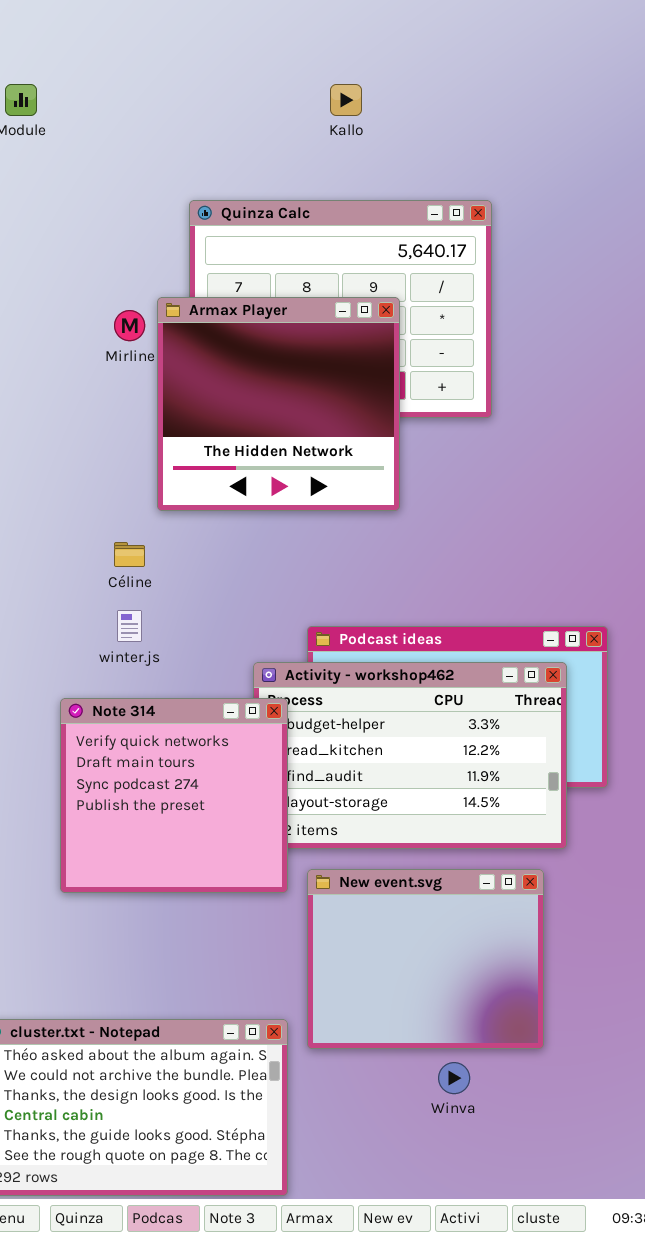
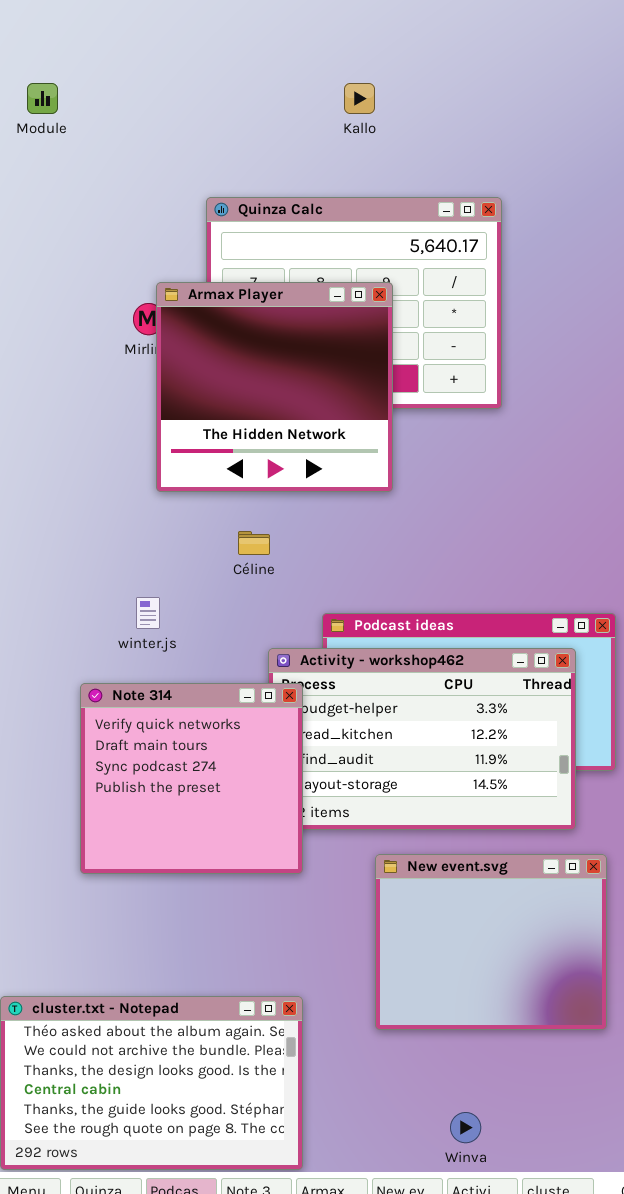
Armax Player: [157,297,400,511] -> [156,282,393,492], moved
Céline: [114,542,145,567] -> [238,531,270,555], moved
New event.svg: [307,869,544,1049] -> [375,854,607,1030], moved
Winva: [438,1062,470,1094] -> [450,1112,481,1143], moved

